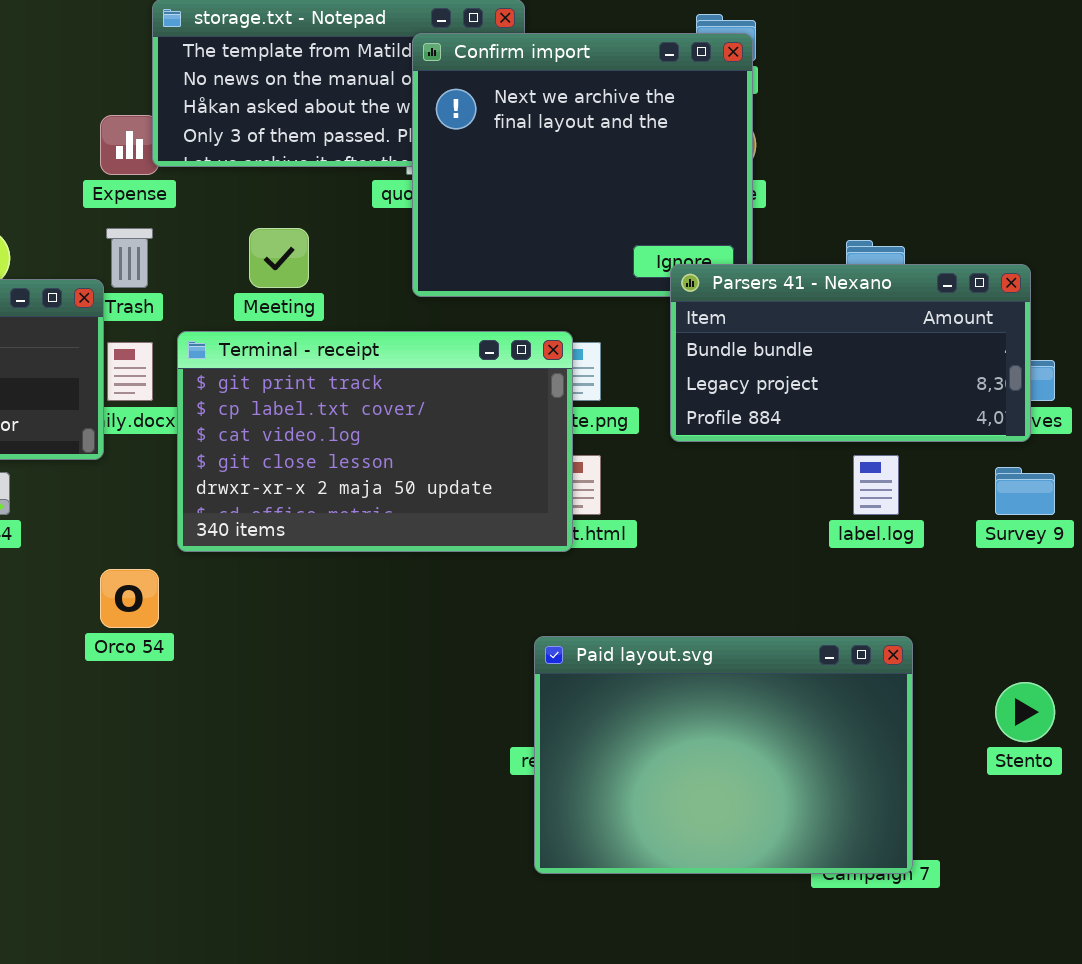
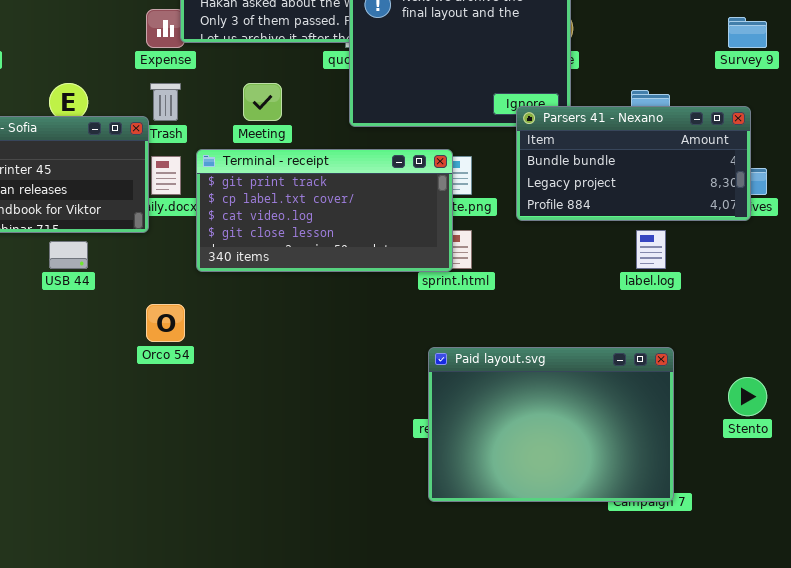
Terminal - receipt: [177,331,573,552] -> [196,149,453,272], resized
Survey 9: [995,467,1055,515] -> [728,17,767,48], moved

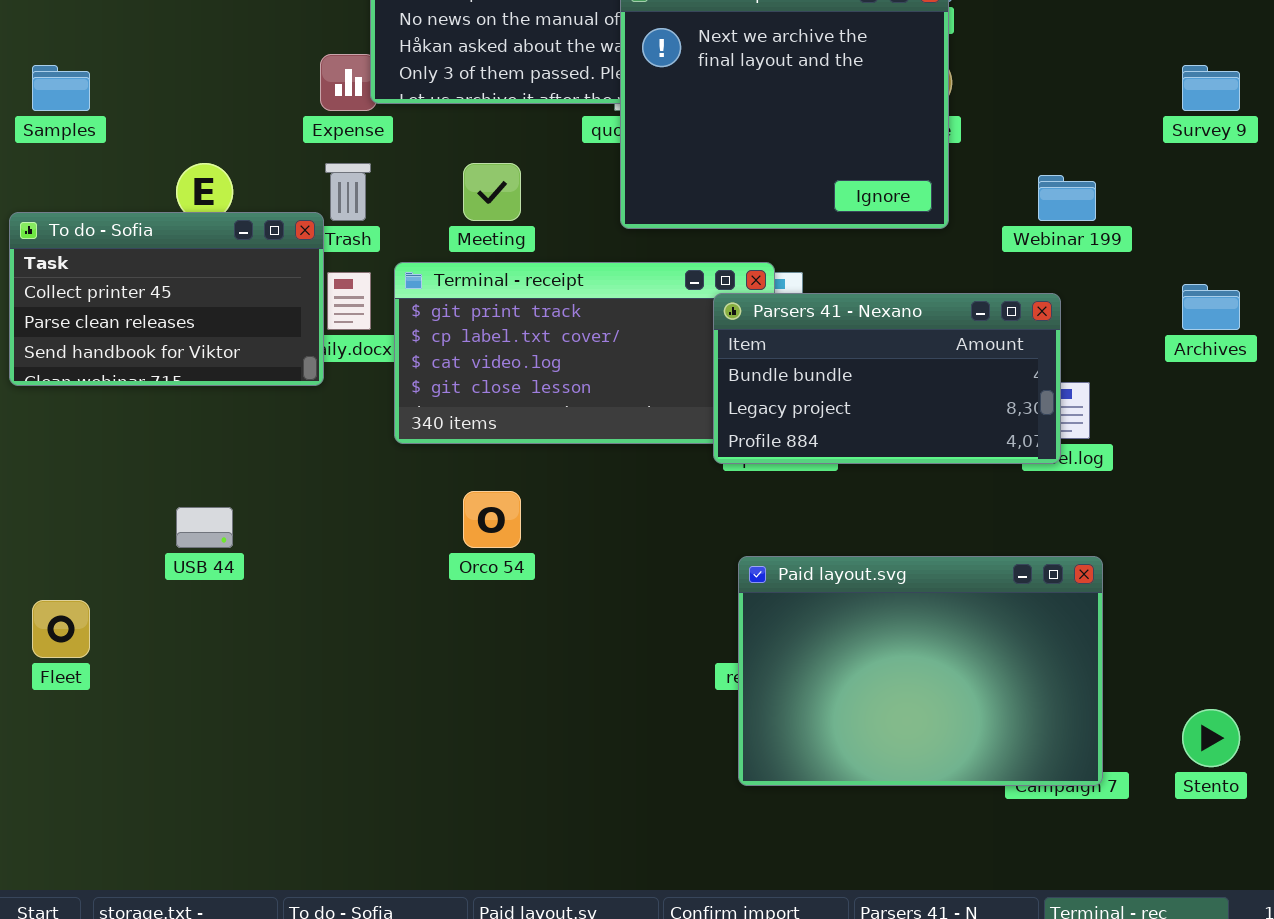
Parsers 41 - Nexano: [516,106,751,221] -> [713,293,1061,464], moved
USB 44: [49,241,88,269] -> [176,507,233,548], moved
Orco 54: [146,304,185,342] -> [463,491,521,548], moved
Stento: [728,377,767,416] -> [1182,709,1240,767], moved

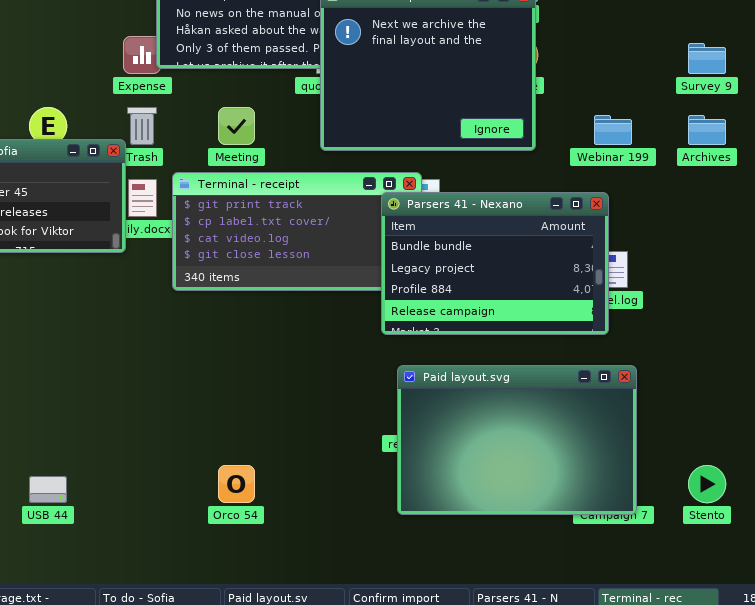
Archives: [1182,284,1240,330] -> [688,115,726,145], moved
Parsers 41 - Nexano: [713,293,1061,464] -> [381,192,609,335], resized
Orco 54: [463,491,521,548] -> [218,465,255,503], moved
USB 44: [176,507,233,548] -> [29,476,67,503], moved

